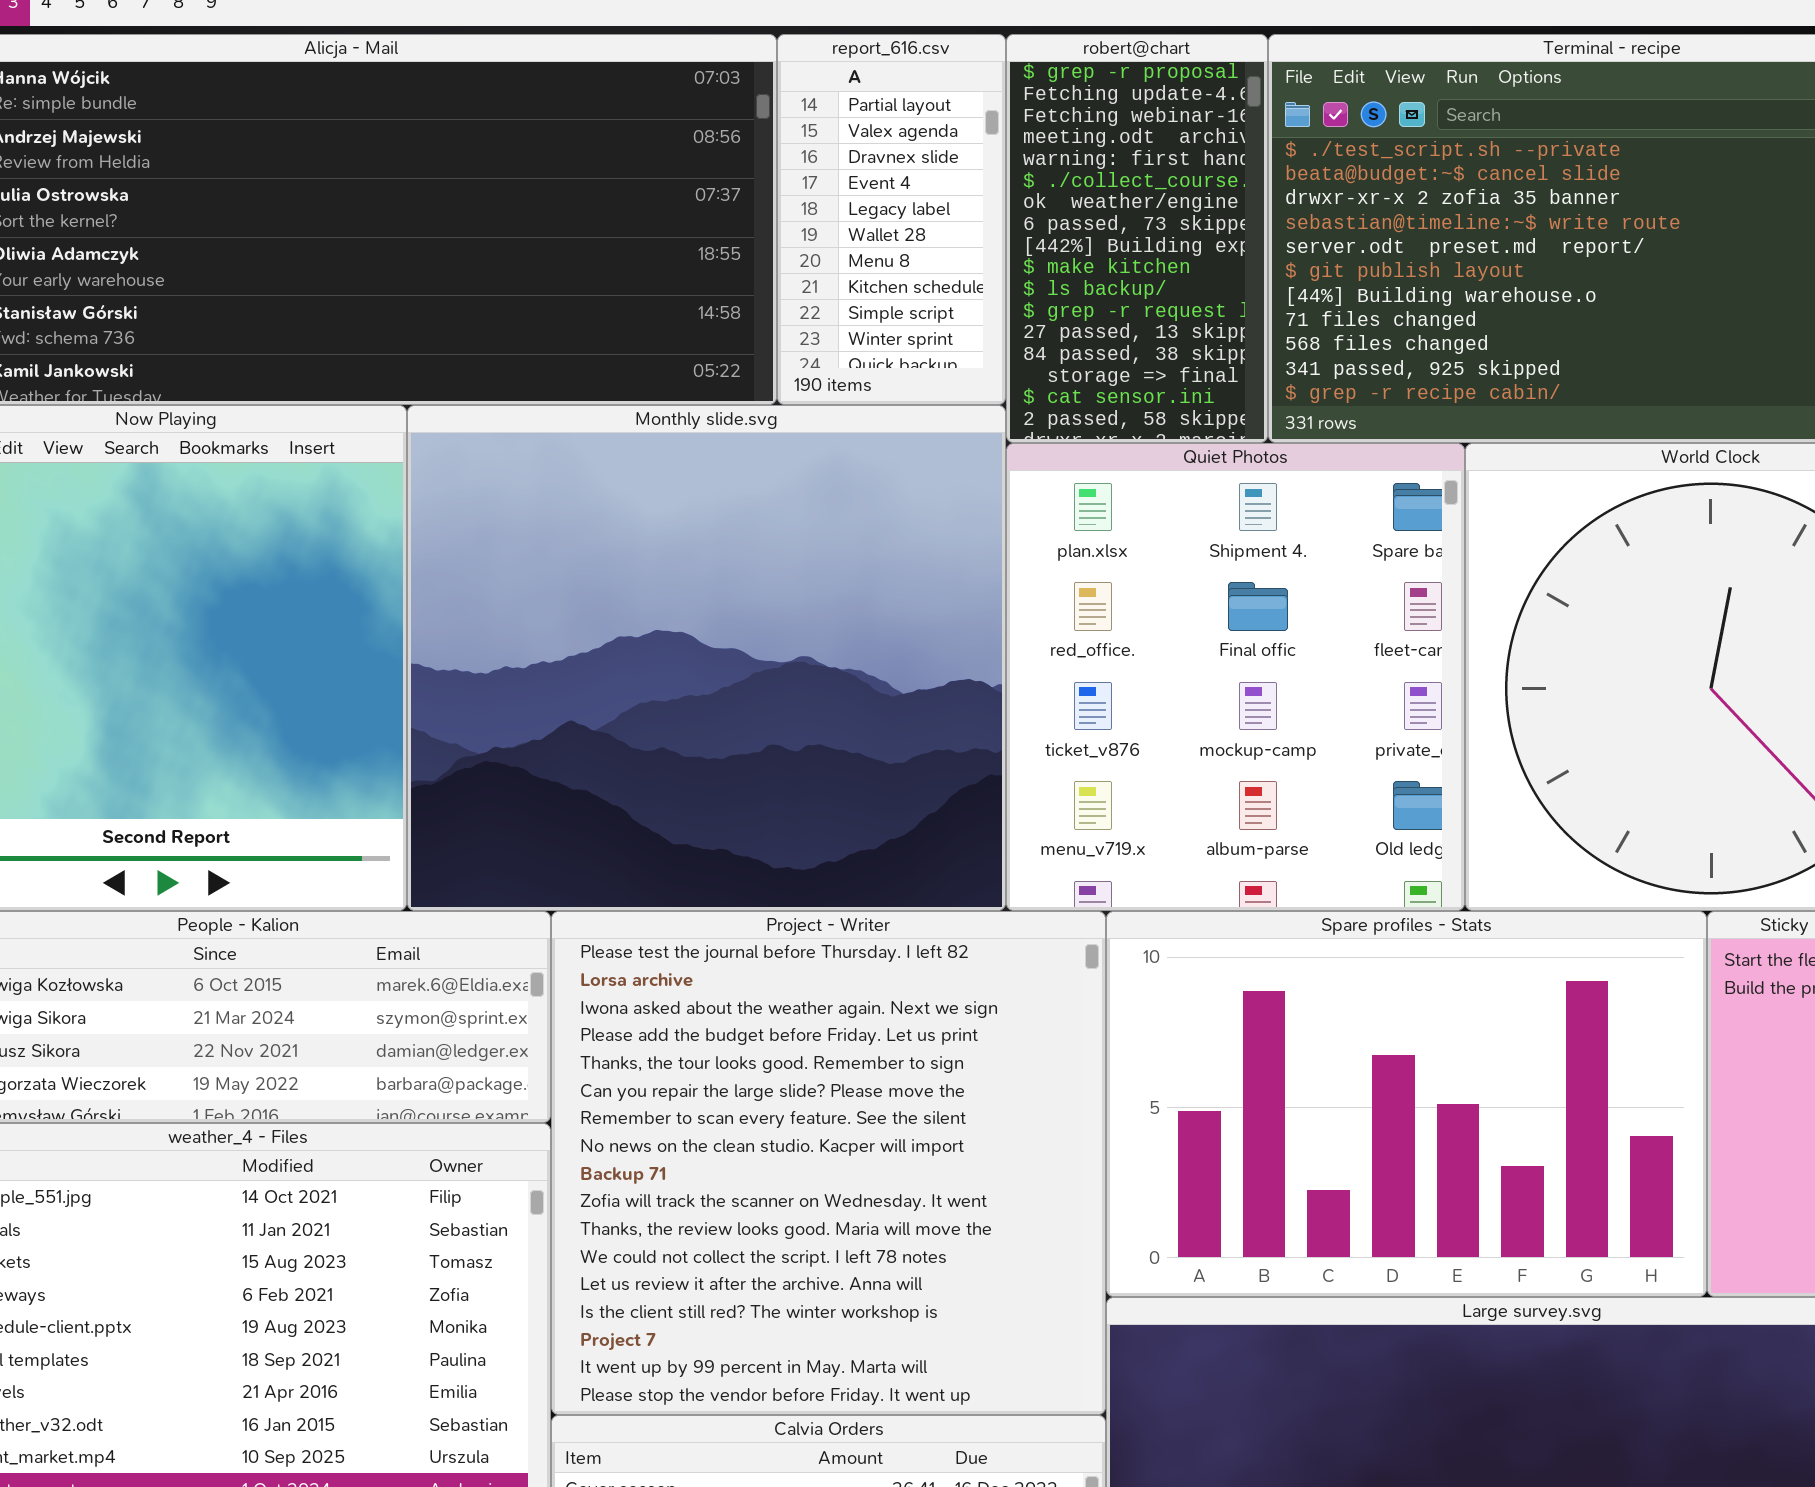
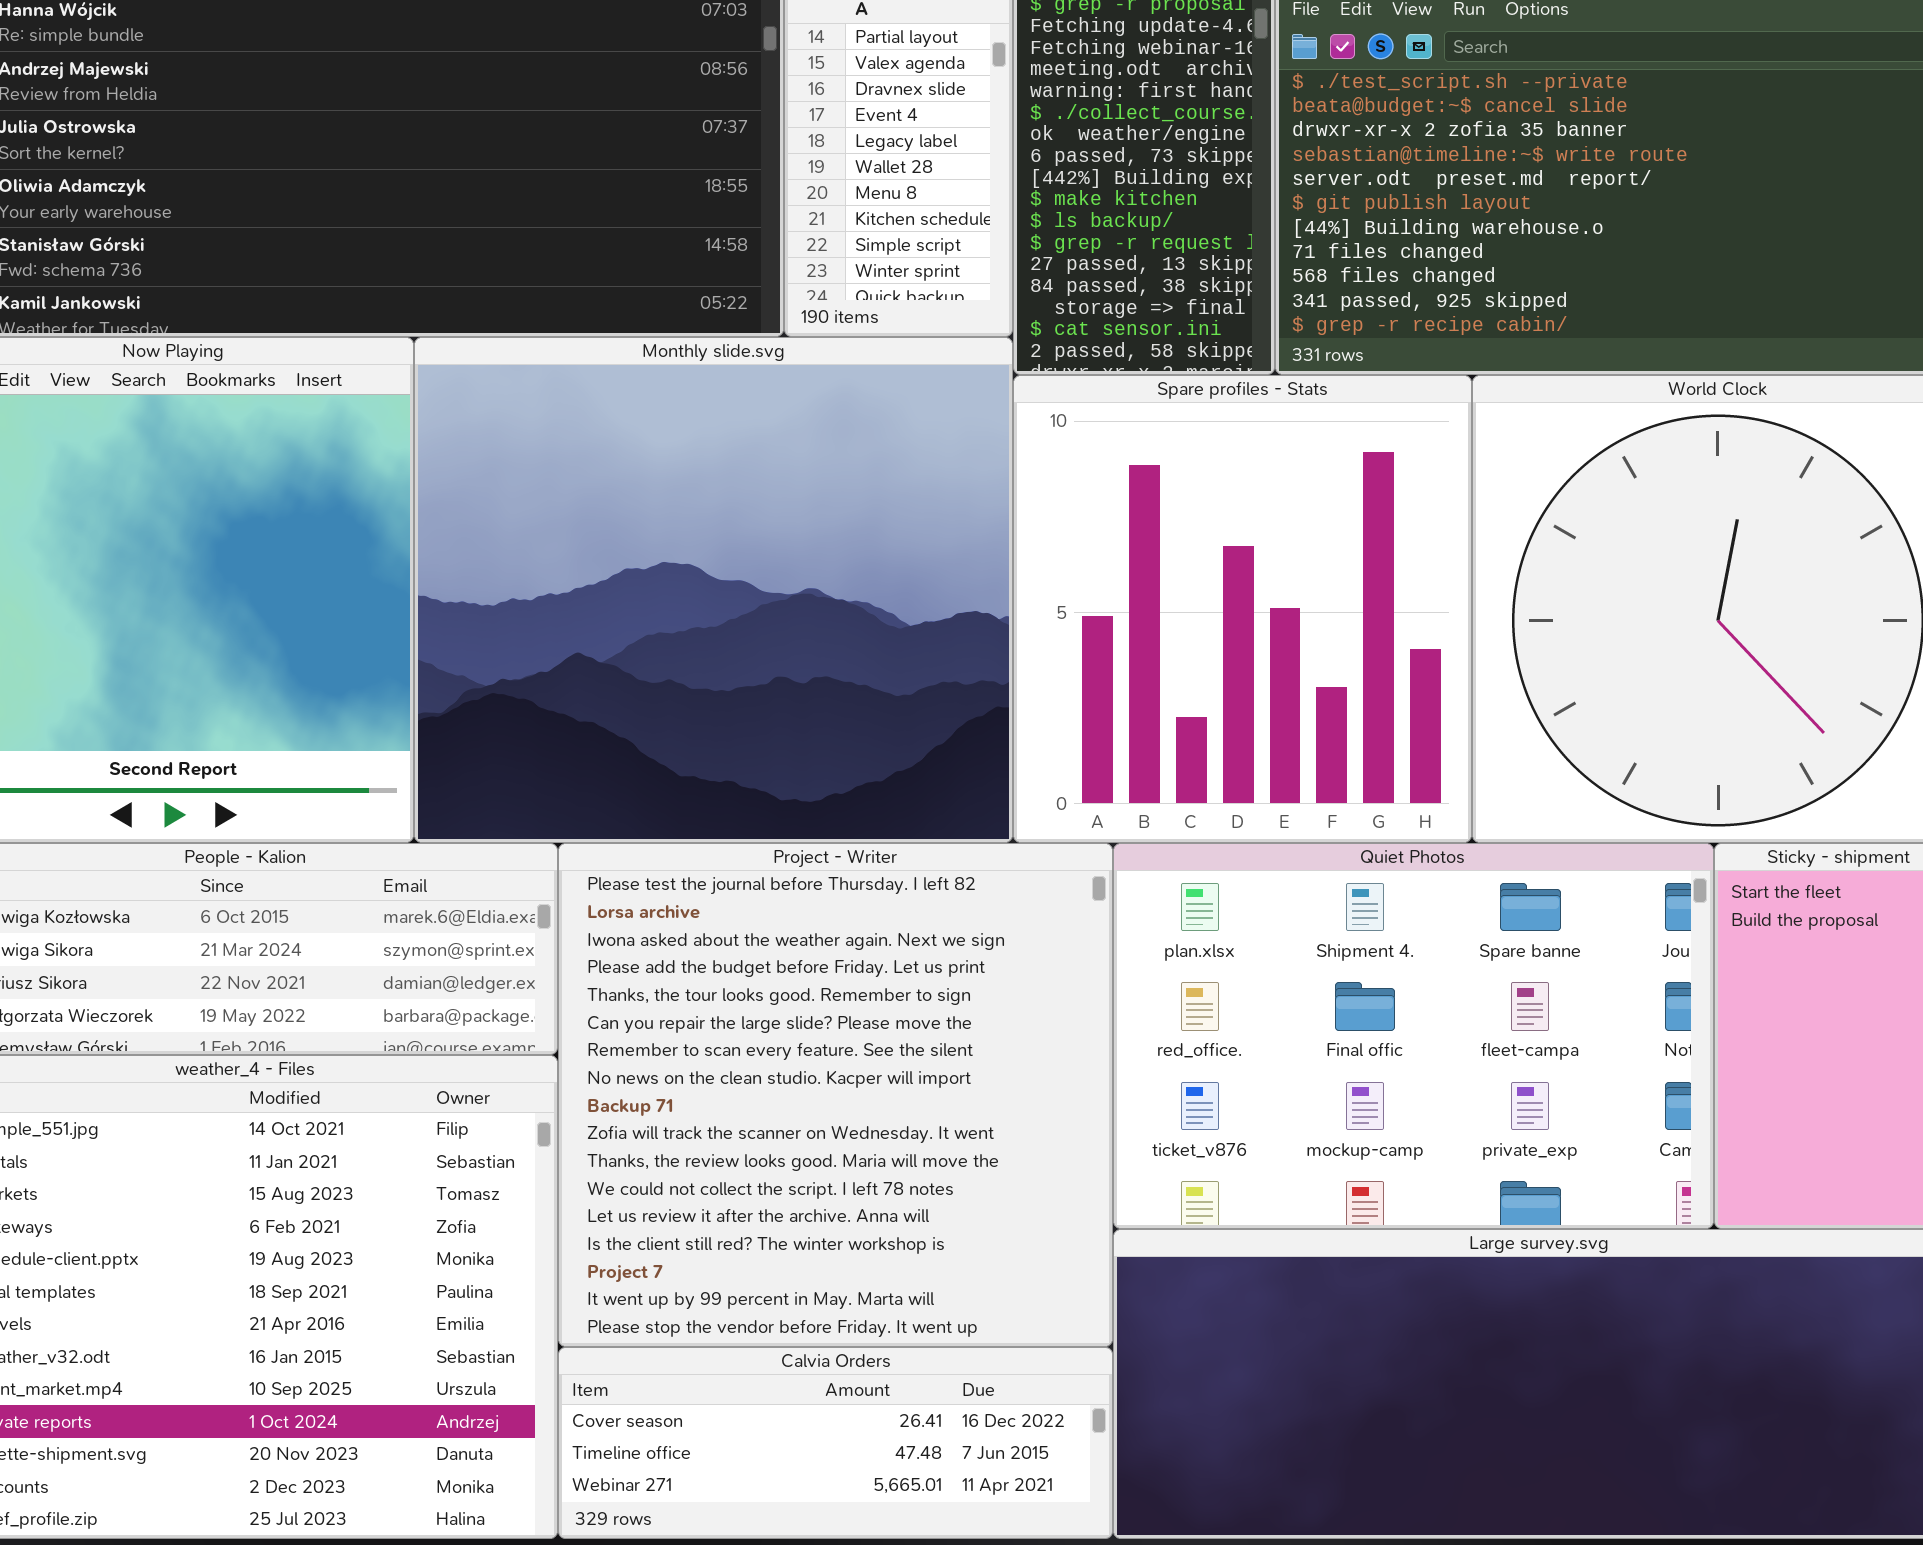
Quiet Photos: [1006,443,1465,911] -> [1113,843,1714,1229], moved, resized
Spare profiles - Stats: [1106,911,1707,1297] -> [1013,375,1472,843], moved, resized

